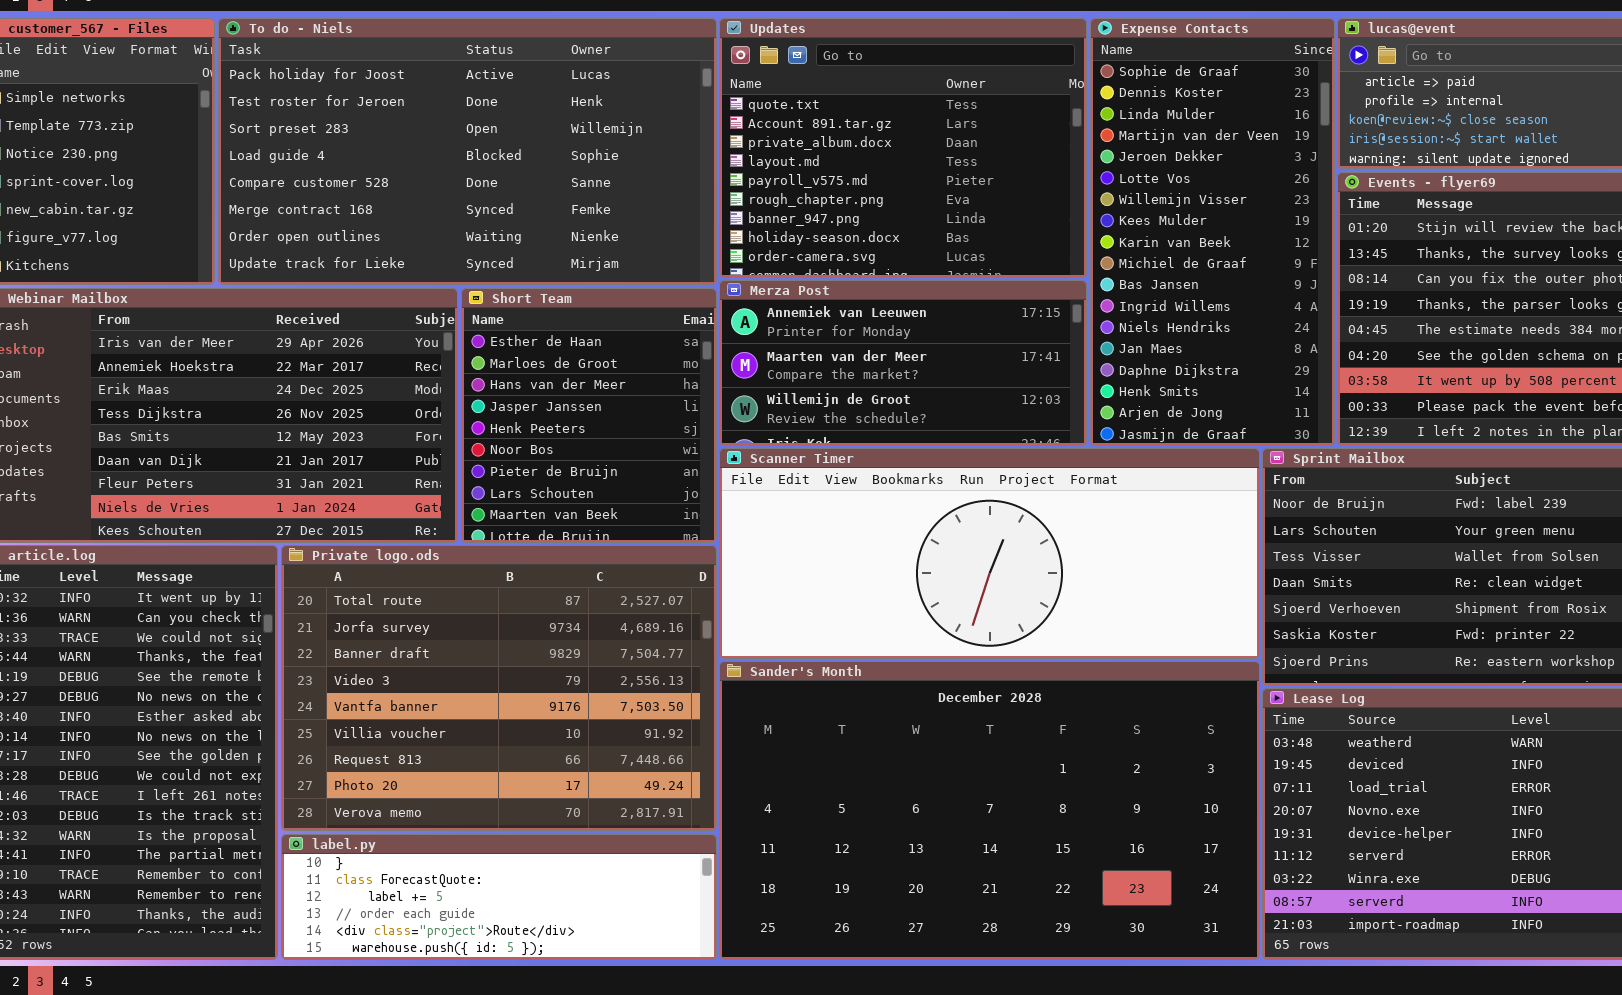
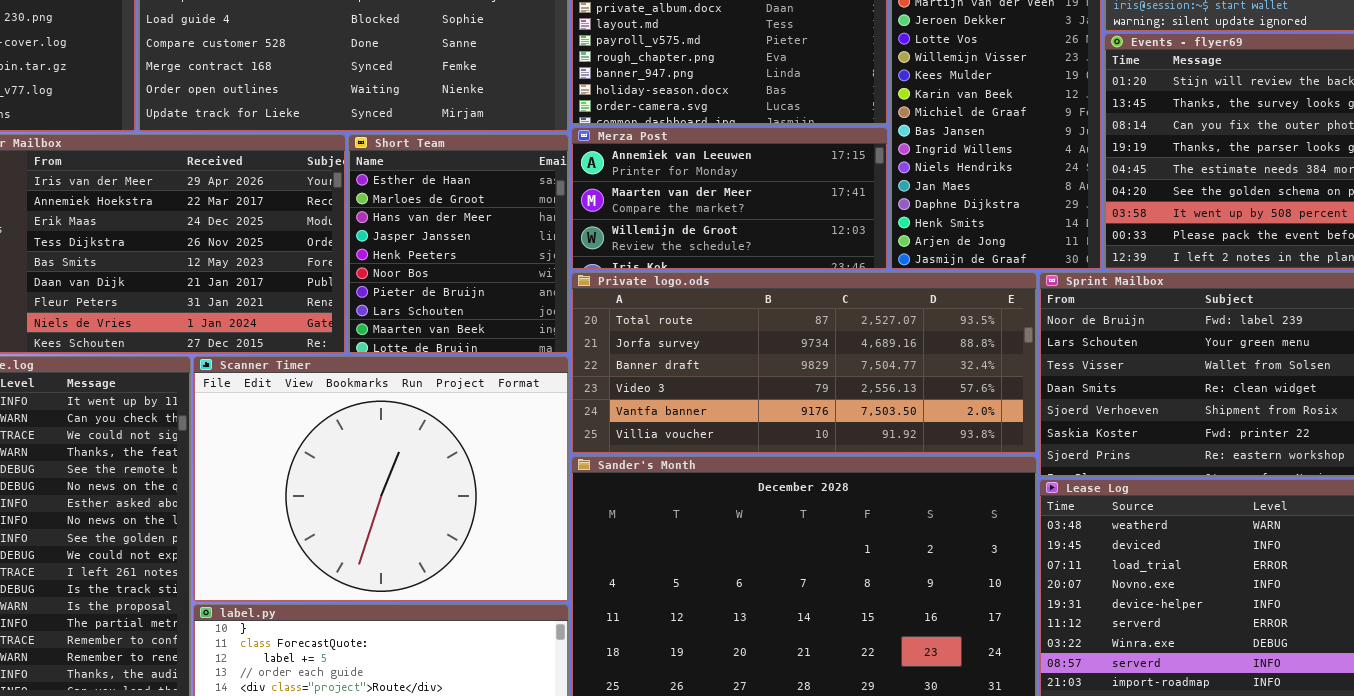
Scanner Timer: [719,448,1260,659] -> [193,356,569,602], moved, resized
Private logo.ods: [281,545,717,831] -> [571,272,1037,454], moved, resized

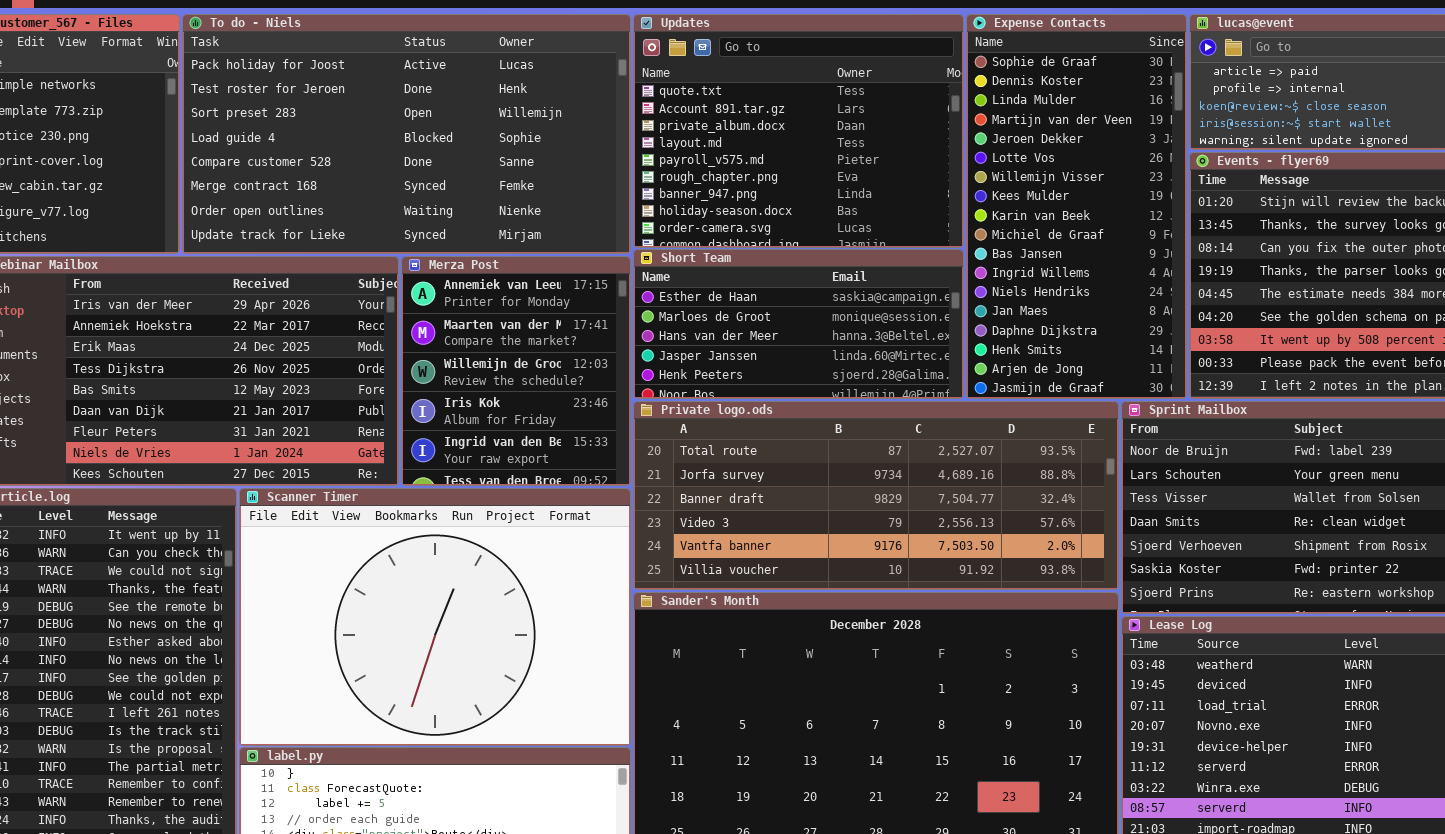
Merza Post: [571,127,888,270] -> [401,256,631,486], moved, resized
Short Team: [348,134,569,354] -> [633,249,964,399], moved, resized

